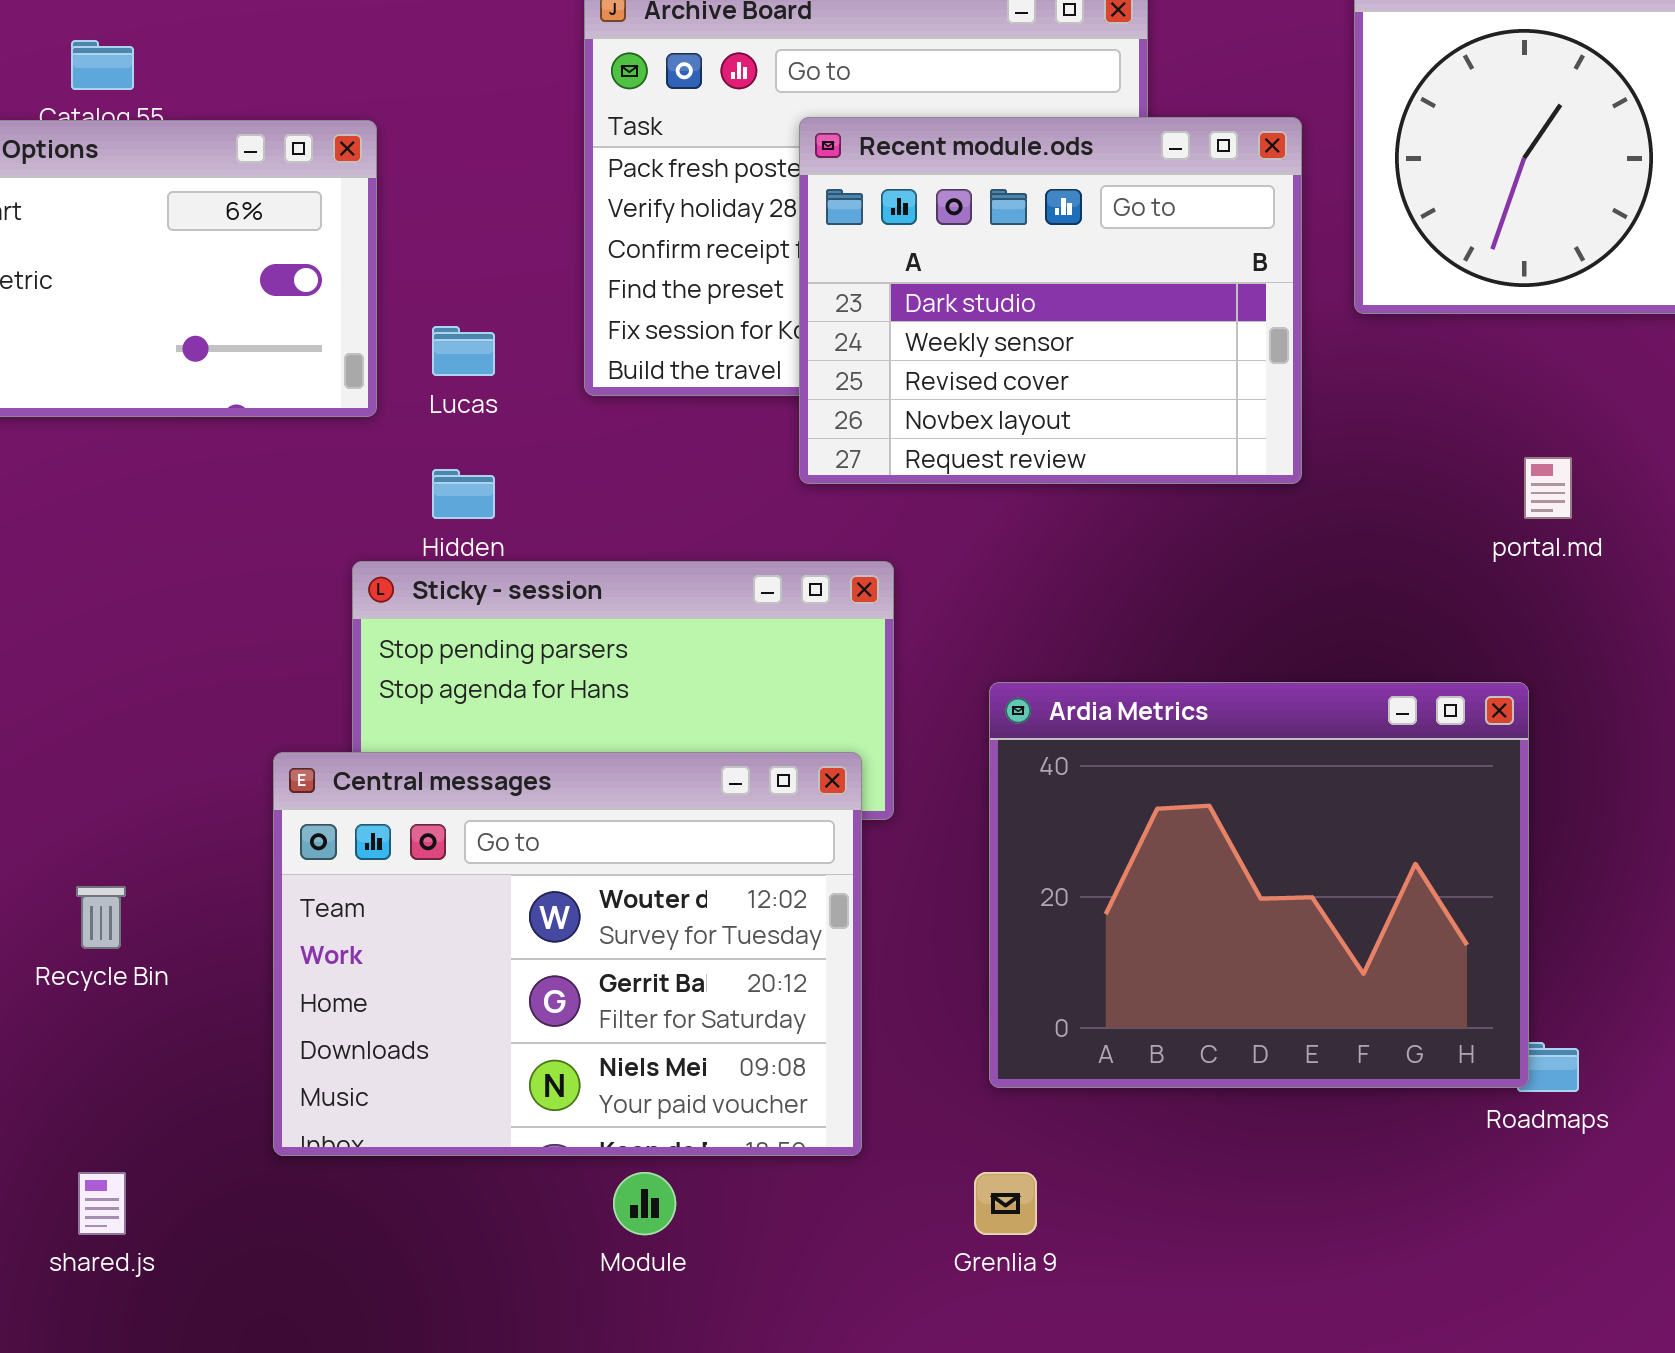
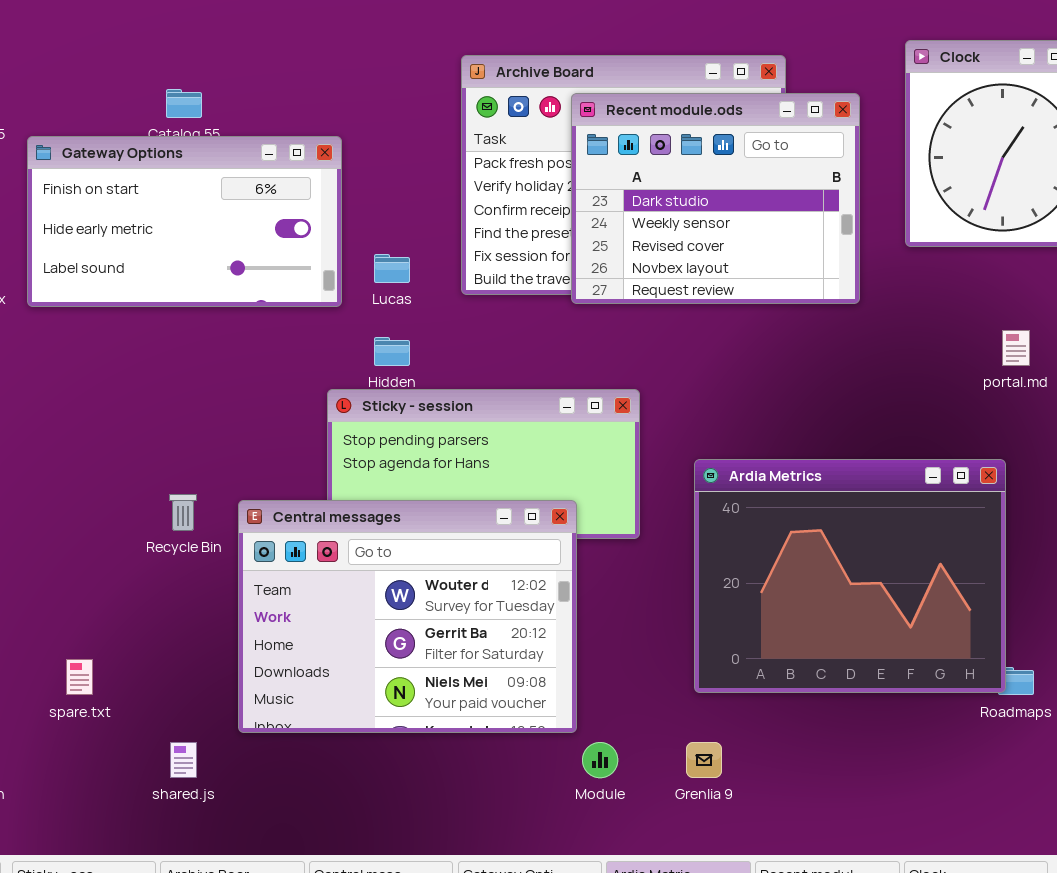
Recent module.ods: [799,117,1302,484] -> [571,93,860,304], moved
Central messages: [273,752,862,1156] -> [238,500,577,733], moved
Recycle Bin: [76,886,126,949] -> [169,494,197,531], moved
Module: [613,1172,676,1235] -> [582,742,618,778], moved

